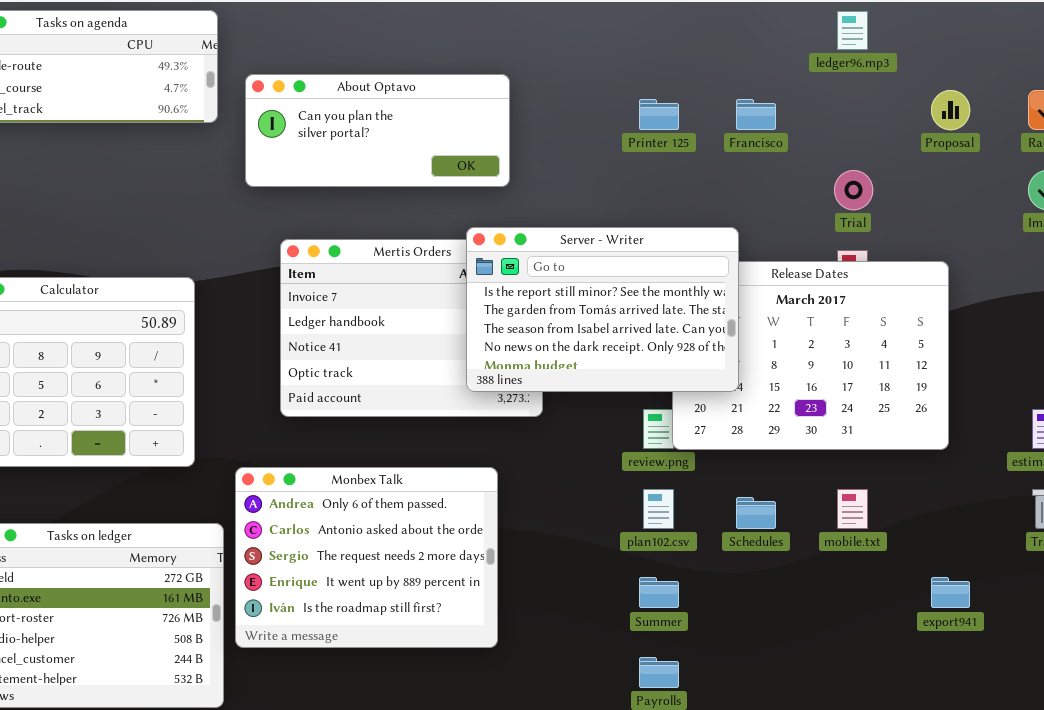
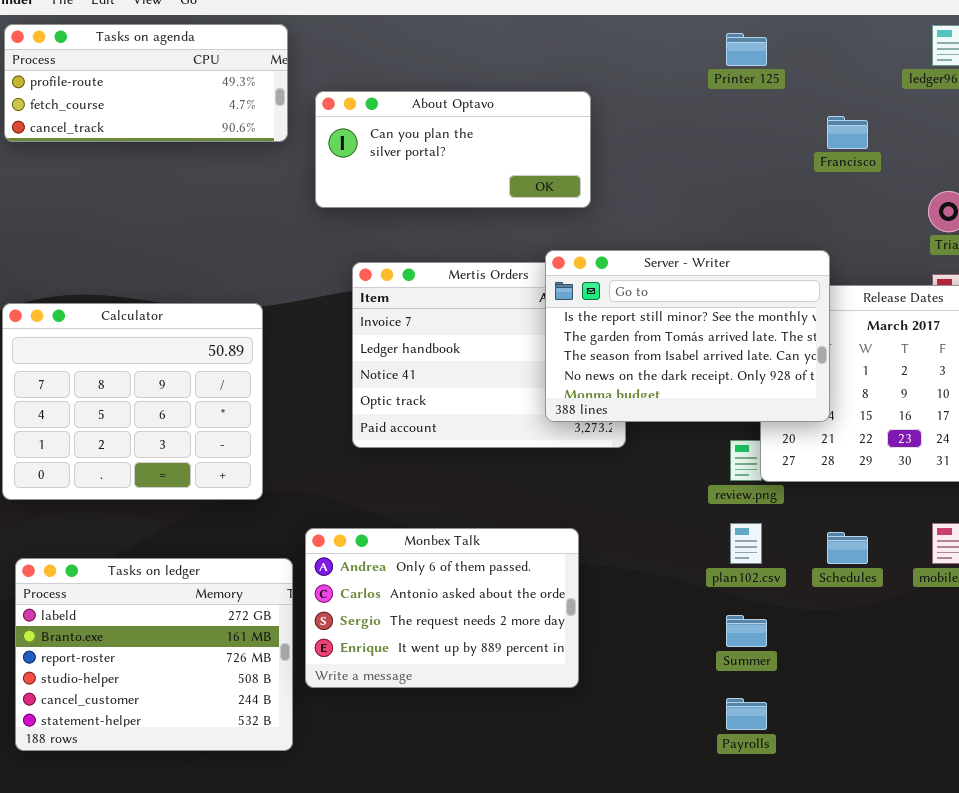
Printer 125: [639,99,679,130] -> [726,33,767,66], moved
Monbex Talk: [235,467,498,648] -> [305,528,579,688], resized

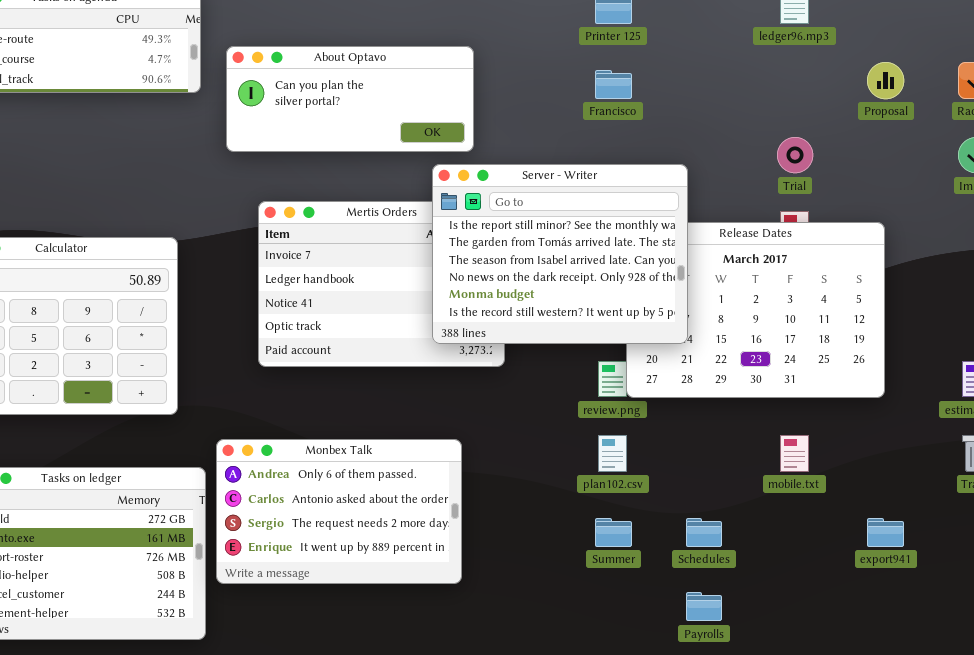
Francisco: [827,116,868,149] -> [595,70,632,99], moved
Server - Writer: [545,250,830,422] -> [432,164,688,344], resized
Schedules: [827,532,868,564] -> [686,518,722,547], moved
Payrolls: [726,698,767,730] -> [686,592,722,621], moved

